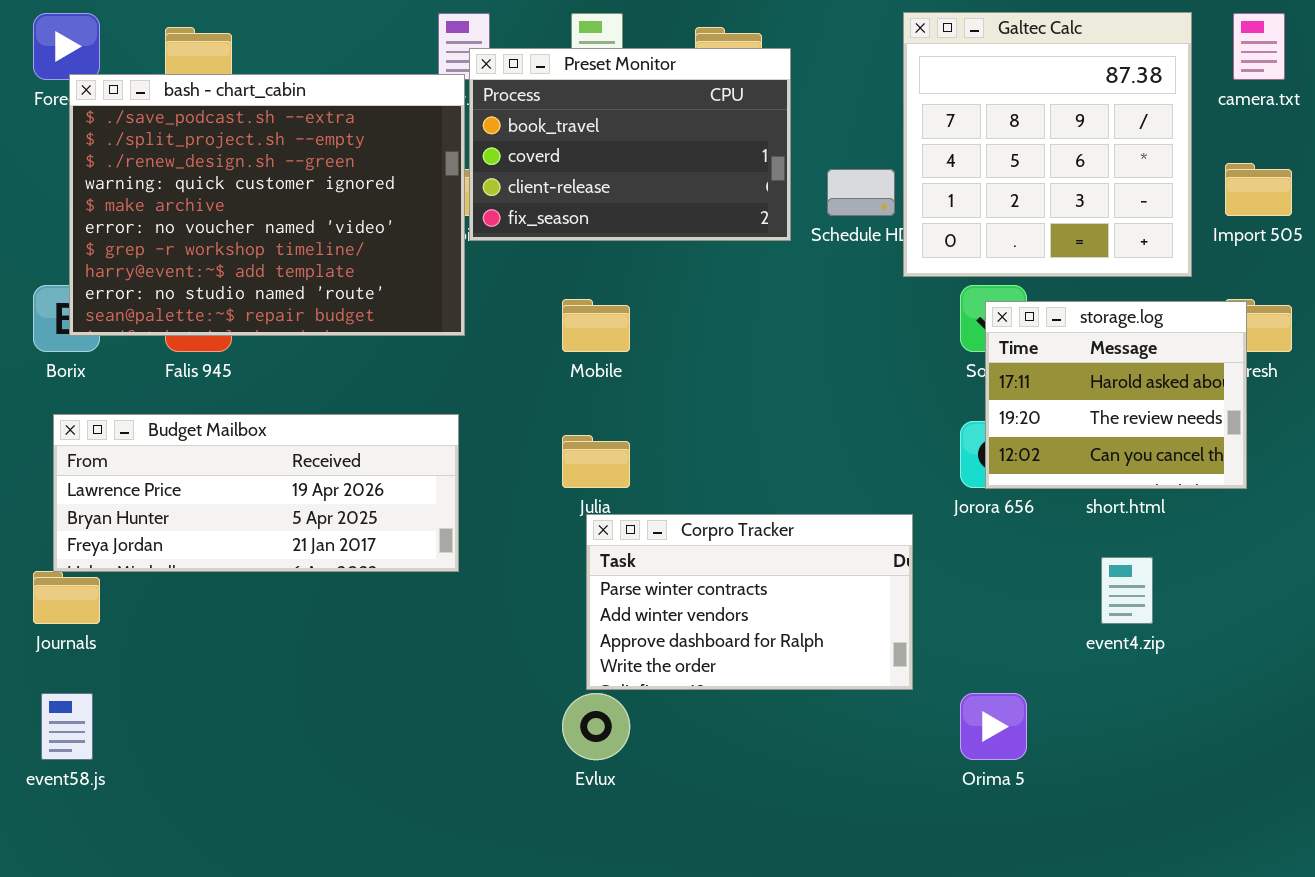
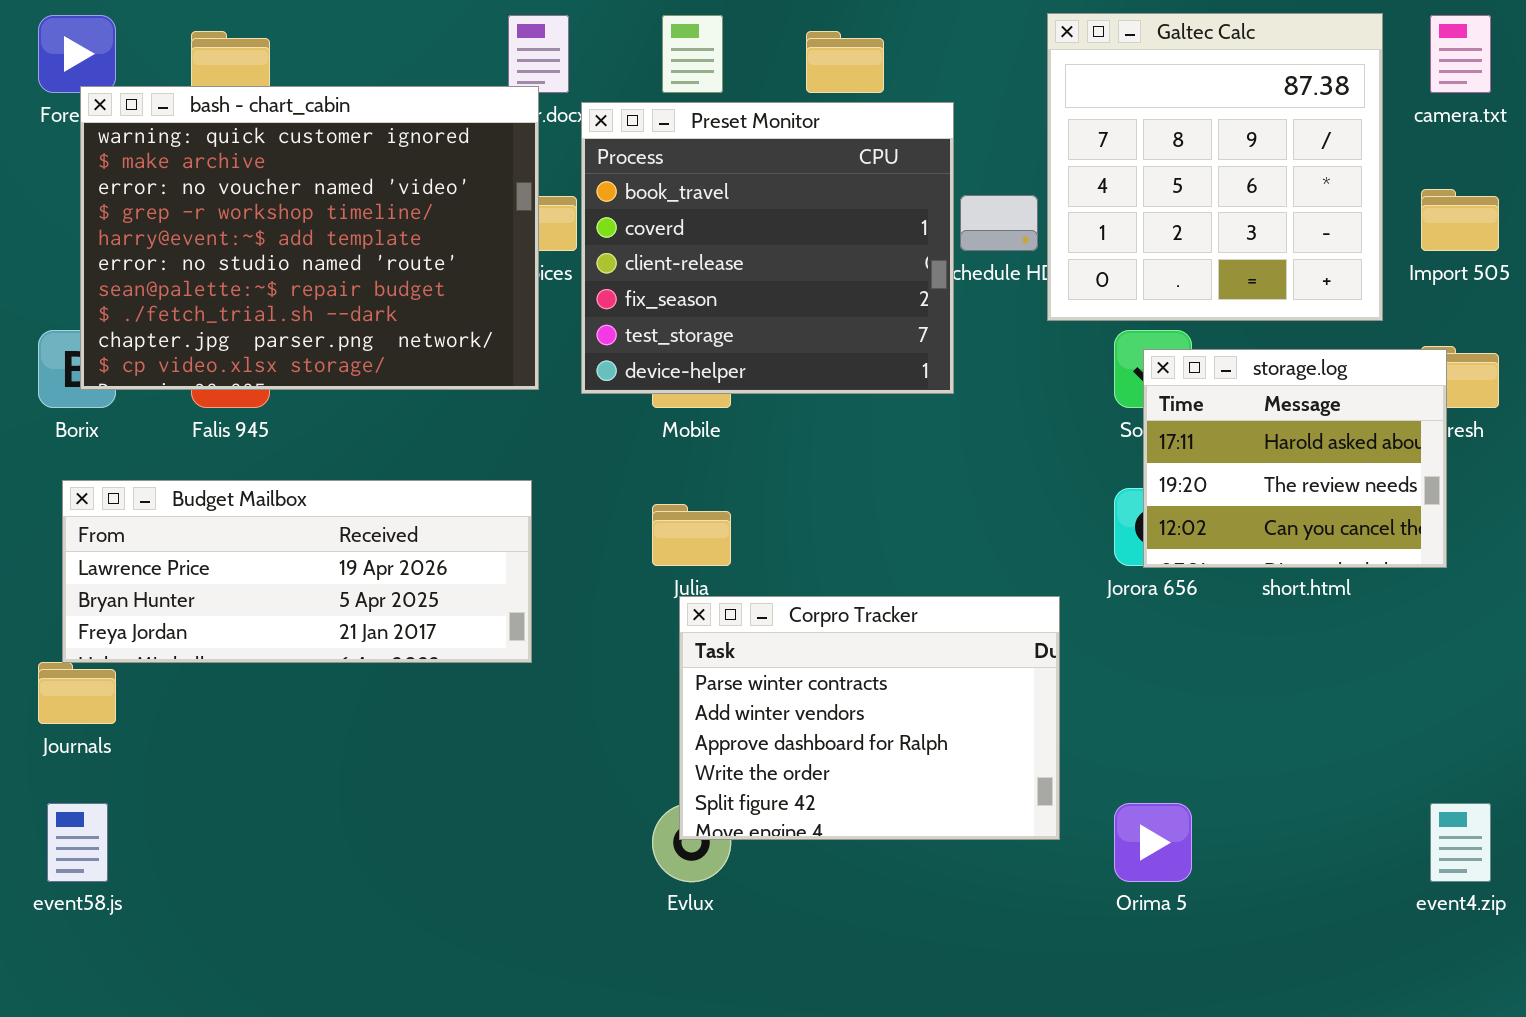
Preset Monitor: [469,48,791,241] -> [581,102,954,394], moved, resized
bash - chart_cabin: [69,74,465,336] -> [80,86,539,390], scrolled down 3 rows
Corpro Tracker: [586,514,913,690] -> [679,596,1060,840], resized
event4.zip: [1101,557,1153,624] -> [1430,803,1491,882], moved

